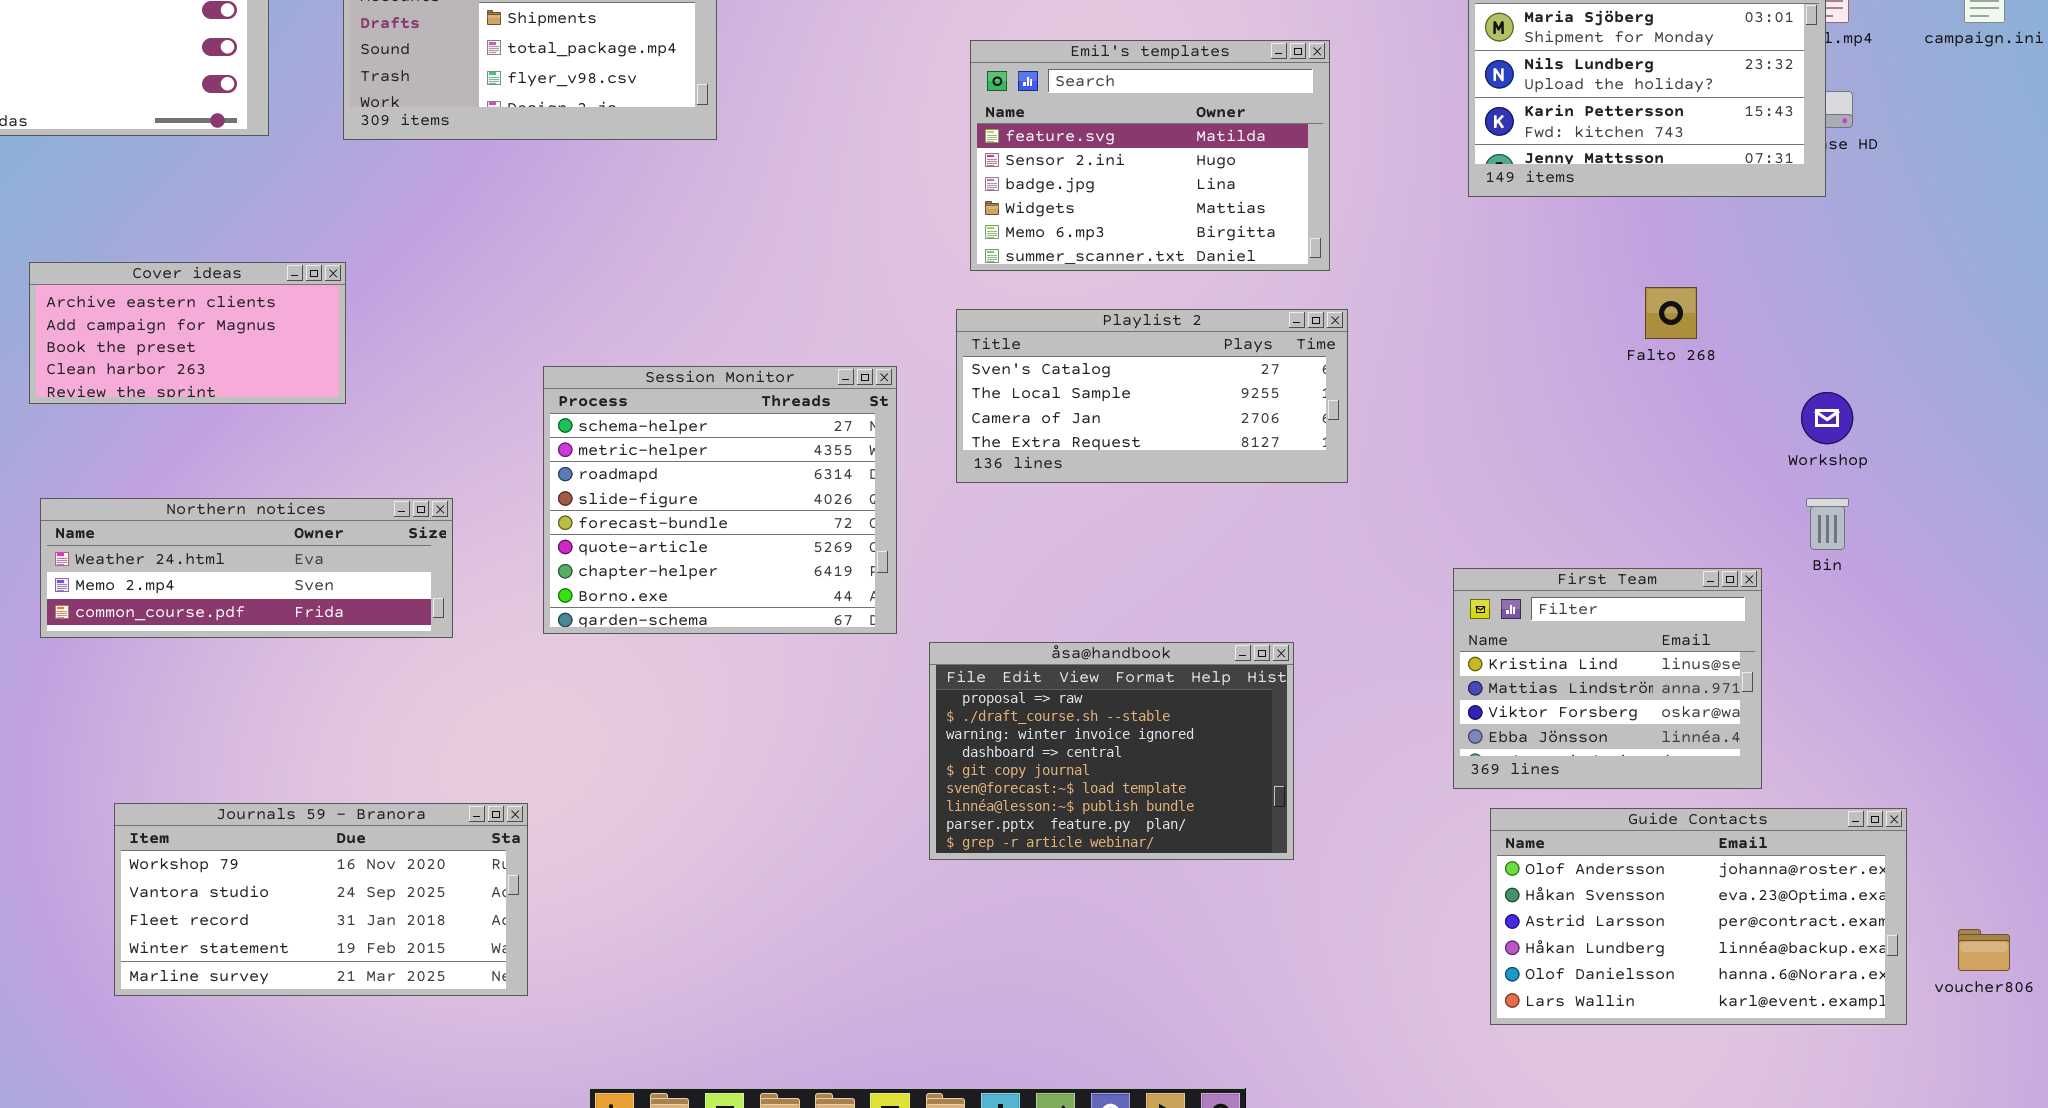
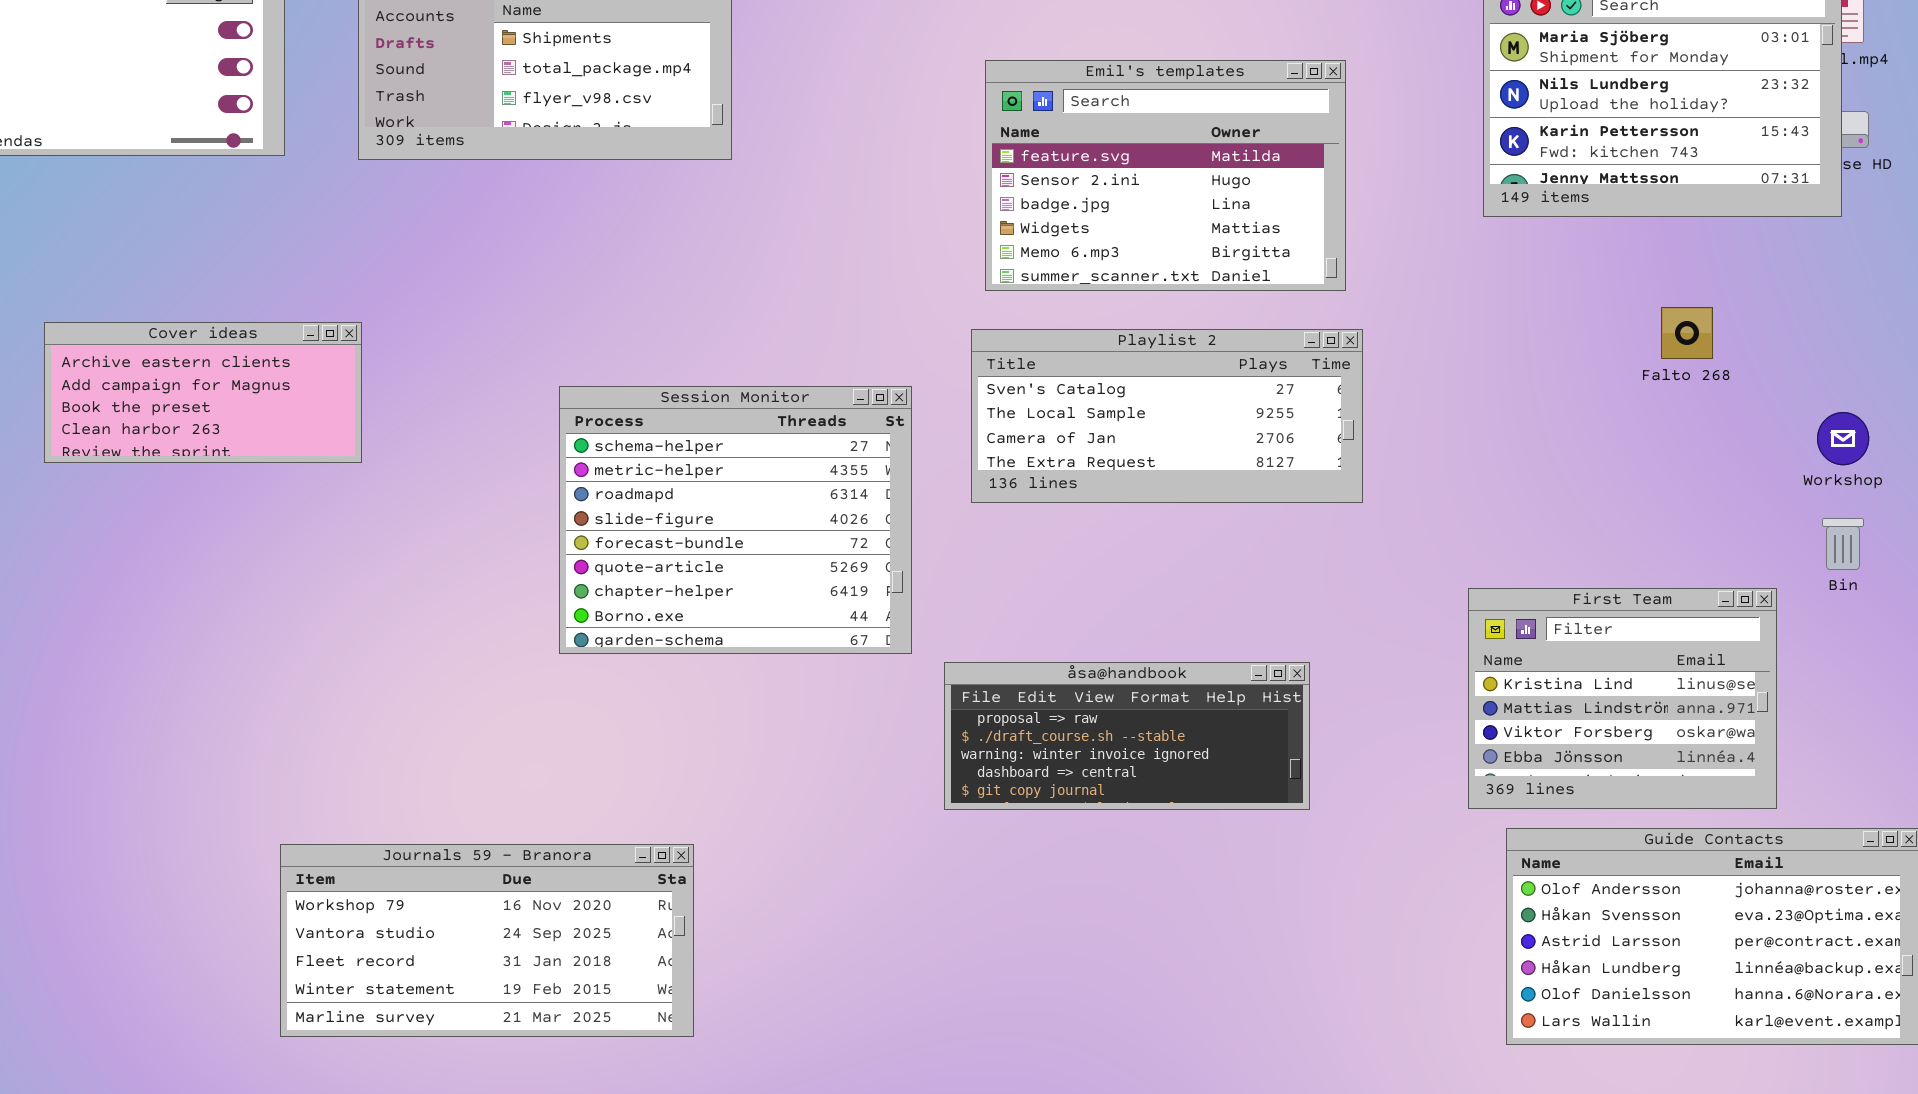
Cover ideas: [29,262,346,404] -> [44,322,362,463], moved
Northern notices: [40,498,453,638] -> none, closed
åsa@handbook: [929,642,1294,860] -> [944,662,1310,810], resized
Journals 59 - Branora: [114,803,528,996] -> [280,844,694,1037], moved

